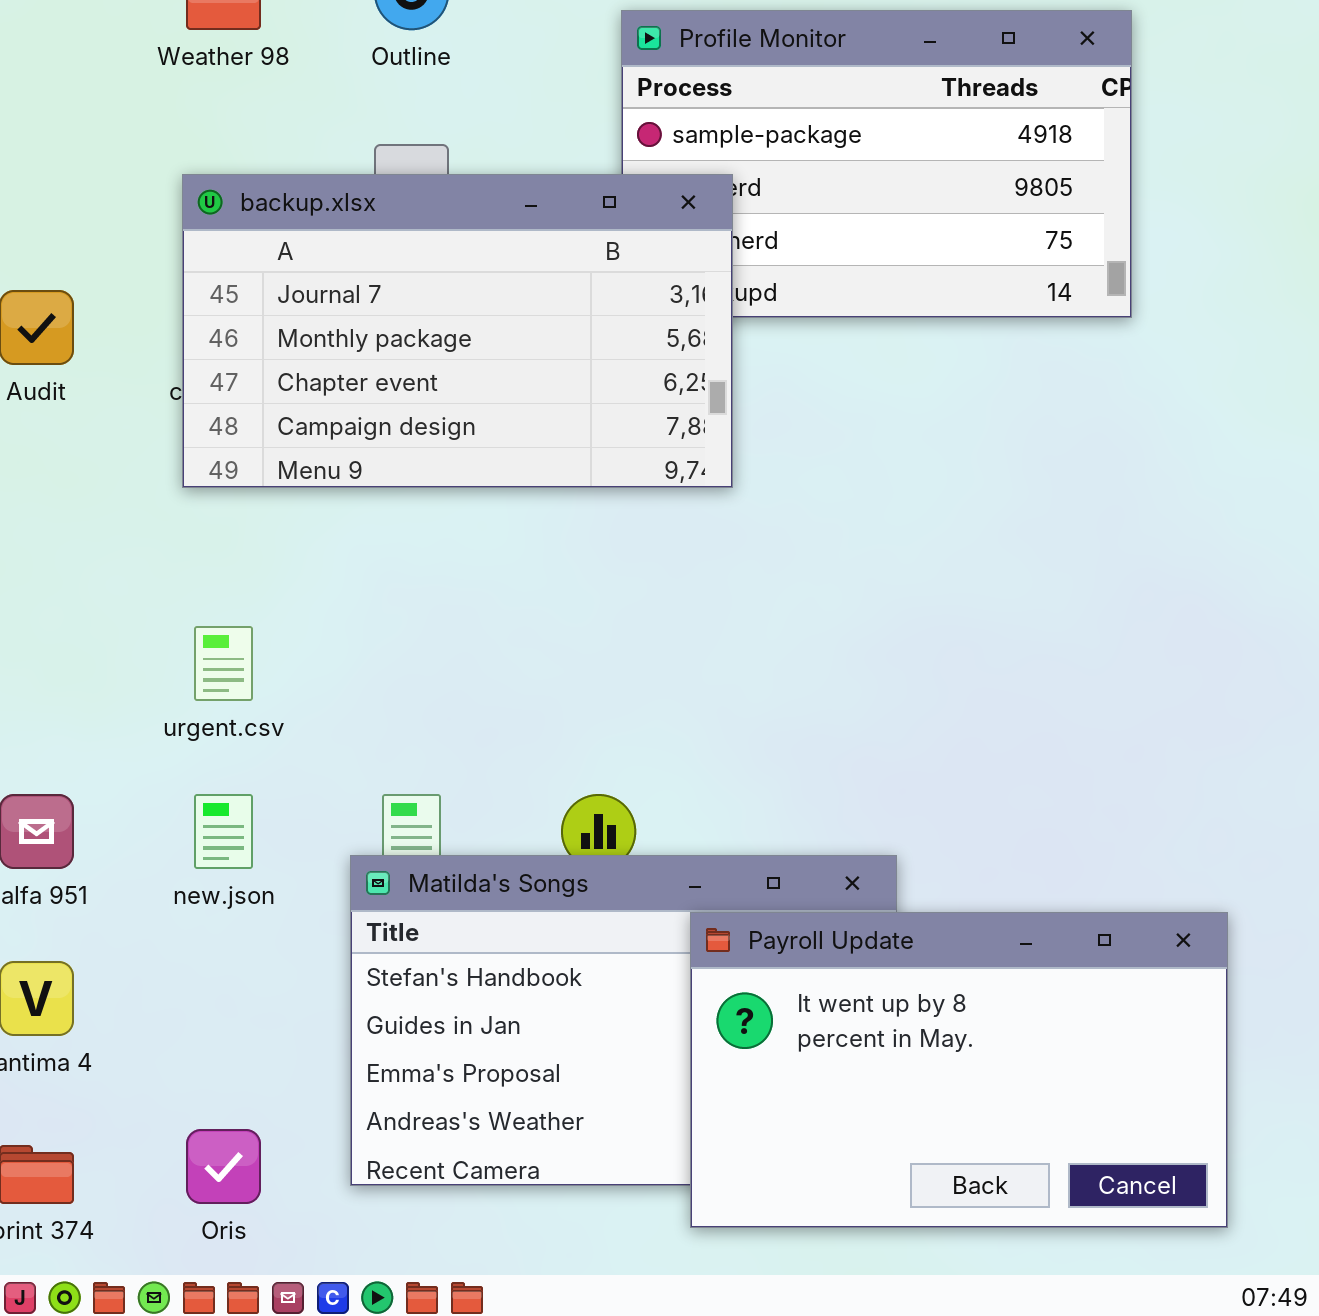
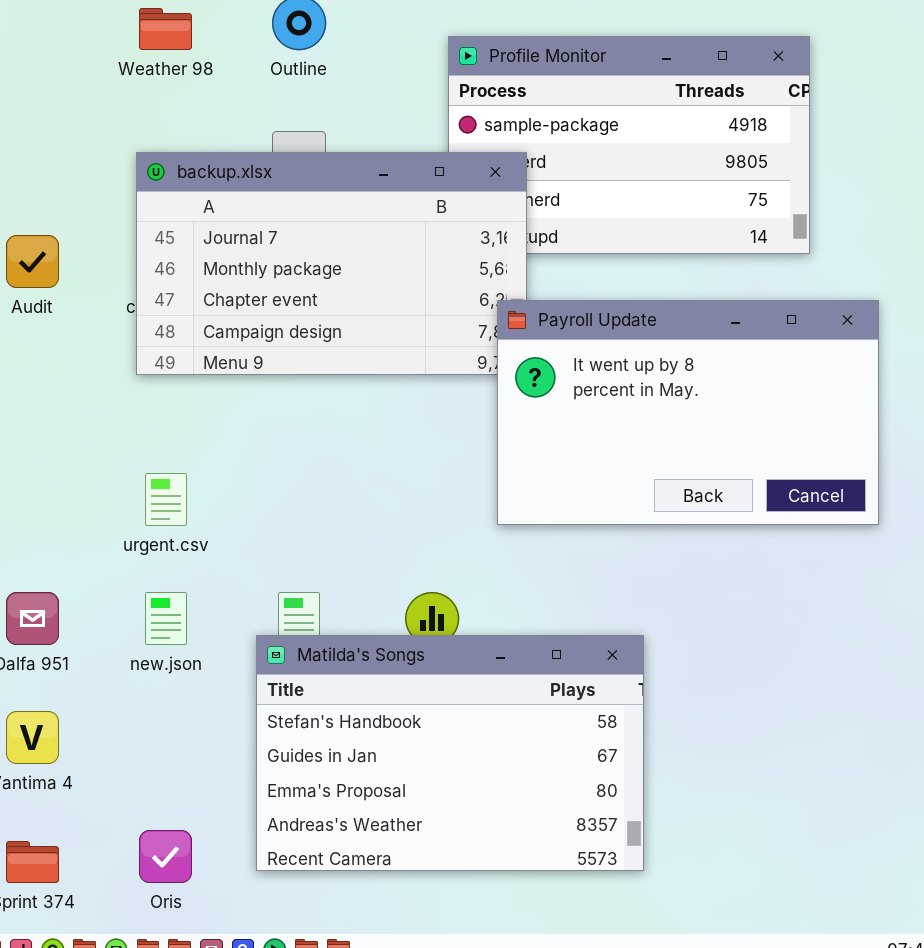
Payroll Update: [690,912,1228,1228] -> [497,300,879,525], moved

